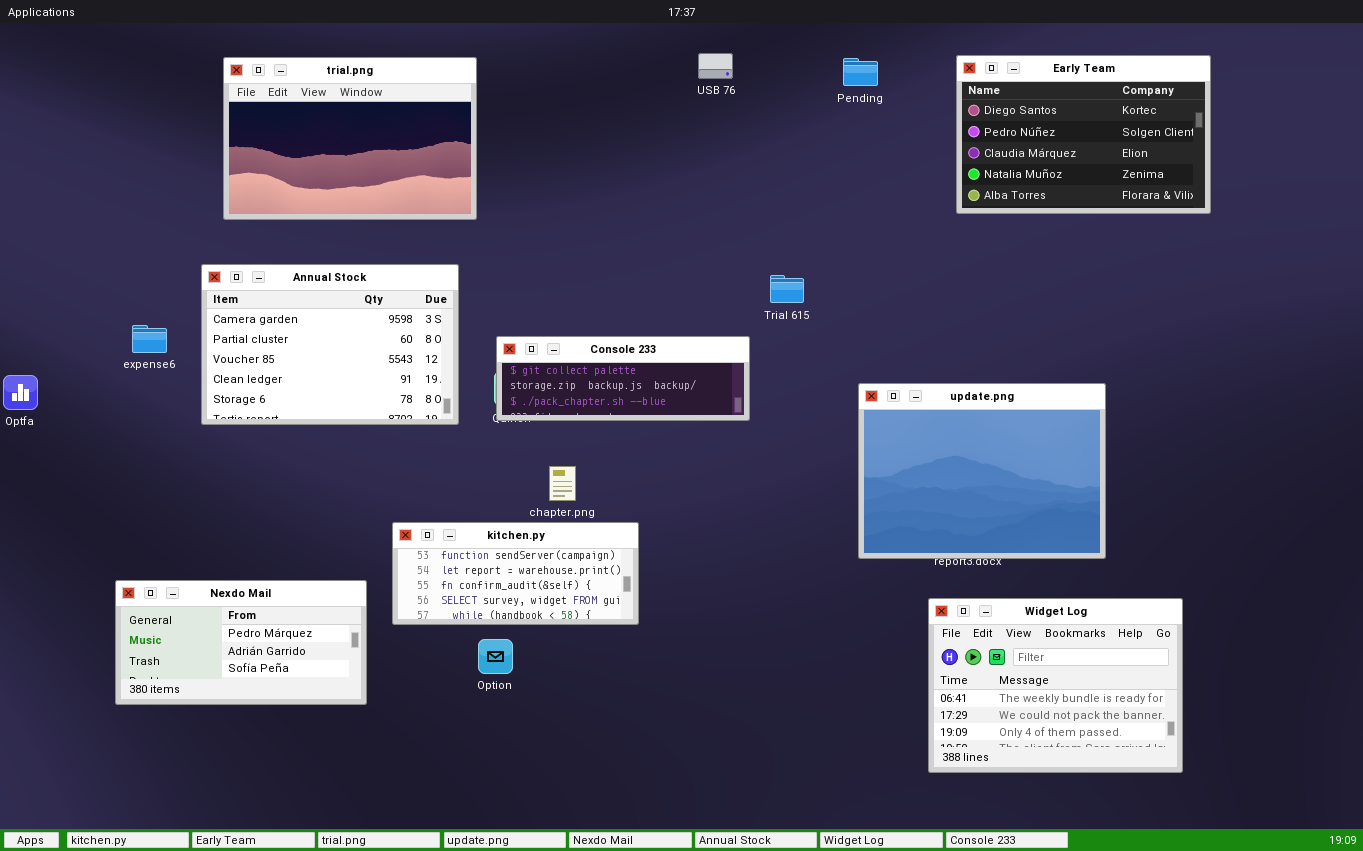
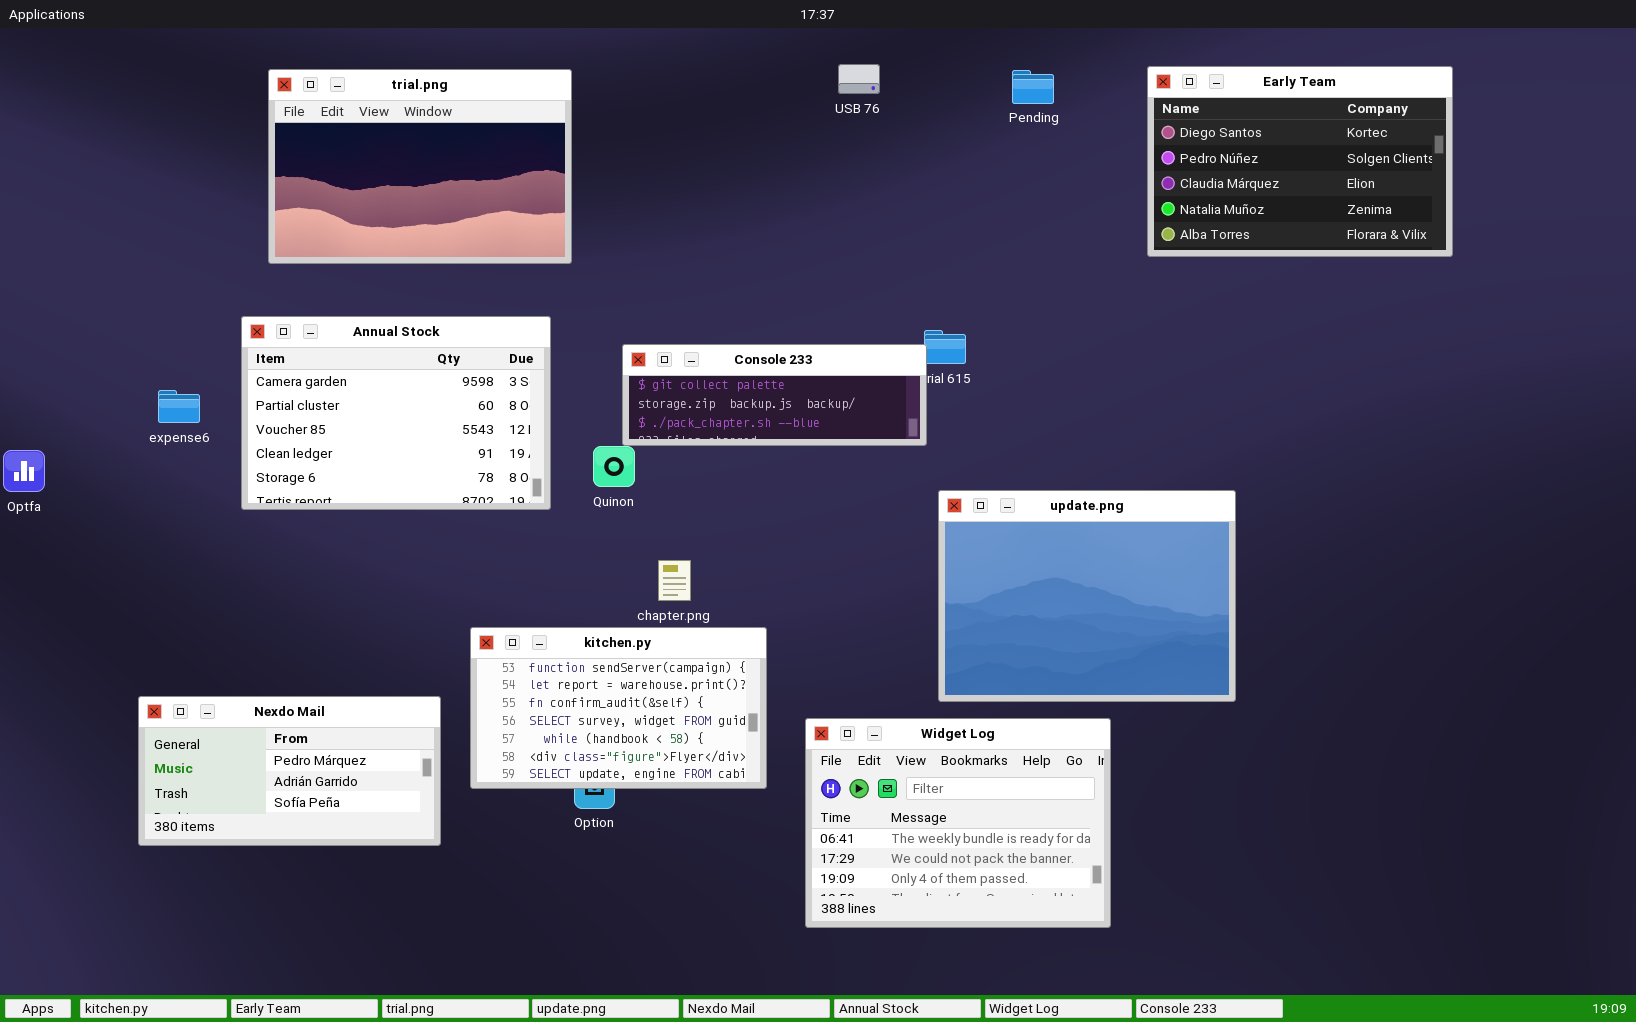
Console 233: [496,336,750,421] -> [622,344,927,446], moved
update.png: [858,383,1106,559] -> [938,490,1236,702], moved
kitchen.py: [392,522,639,625] -> [470,627,767,789], resized
Widget Log: [928,598,1183,773] -> [805,718,1111,928], moved

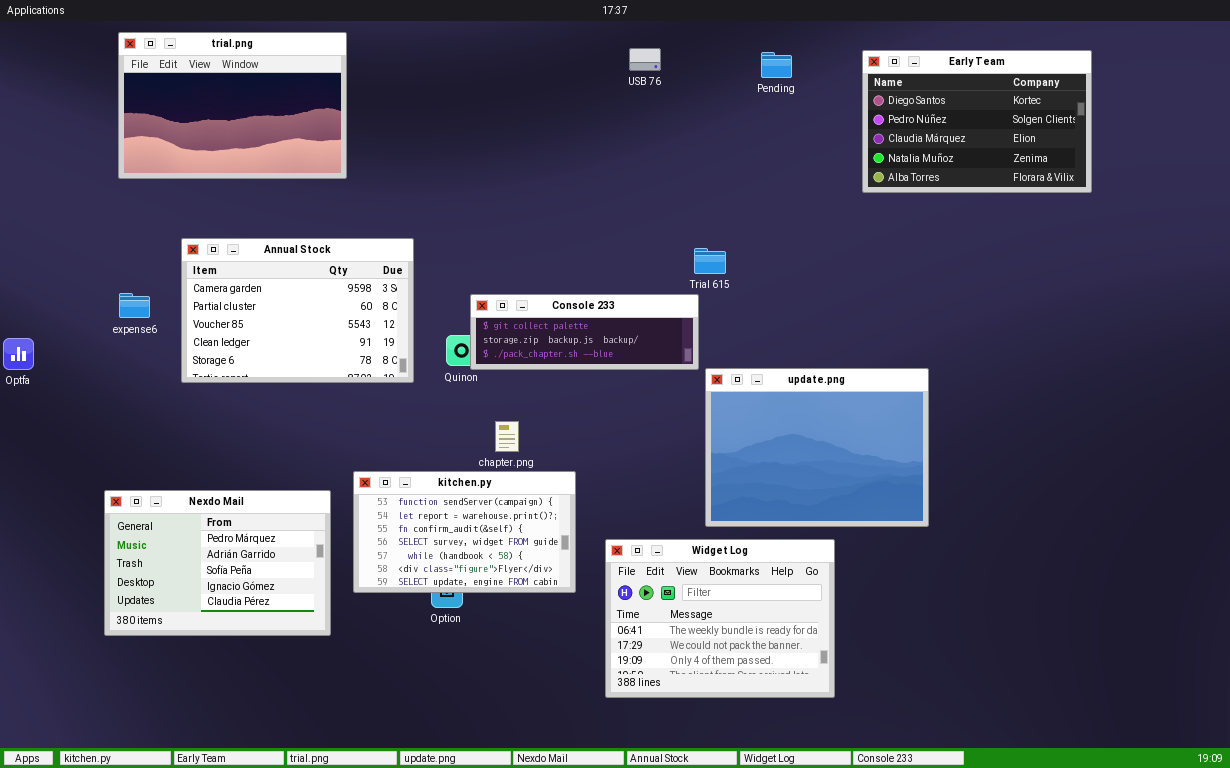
trial.png: [268,69,572,264] -> [118,32,347,179], moved
Console 233: [622,344,927,446] -> [470,294,699,370], moved
Nexdo Mail: [138,696,441,846] -> [104,490,331,636], resized

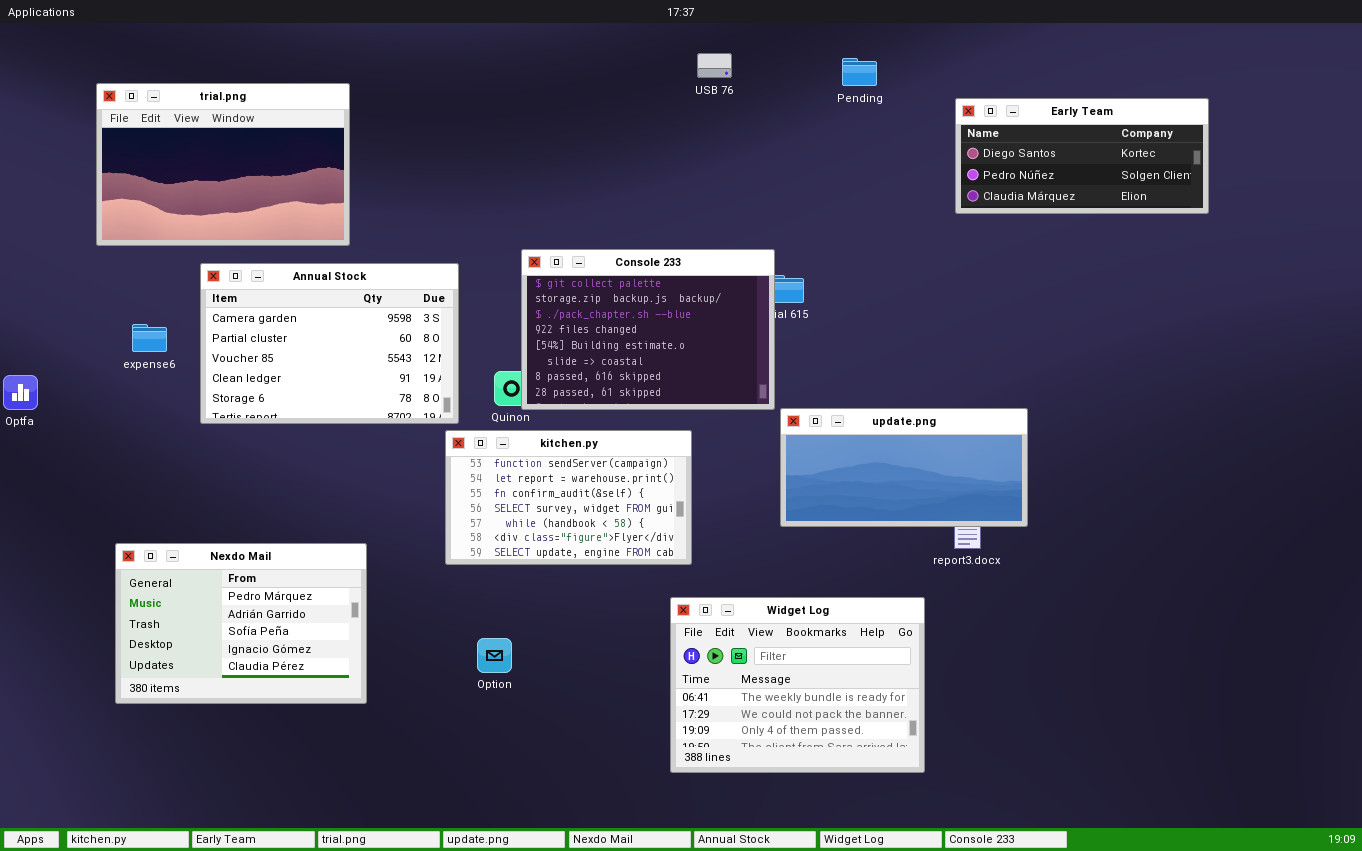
trial.png: [118,32,347,179] -> [96,83,350,246], moved
Early Team: [862,50,1092,193] -> [955,98,1209,214], resized
Console 233: [470,294,699,370] -> [521,249,775,410], resized
update.png: [705,368,929,527] -> [780,408,1028,527], resized
kitchen.py: [353,471,576,593] -> [445,430,692,565], moved

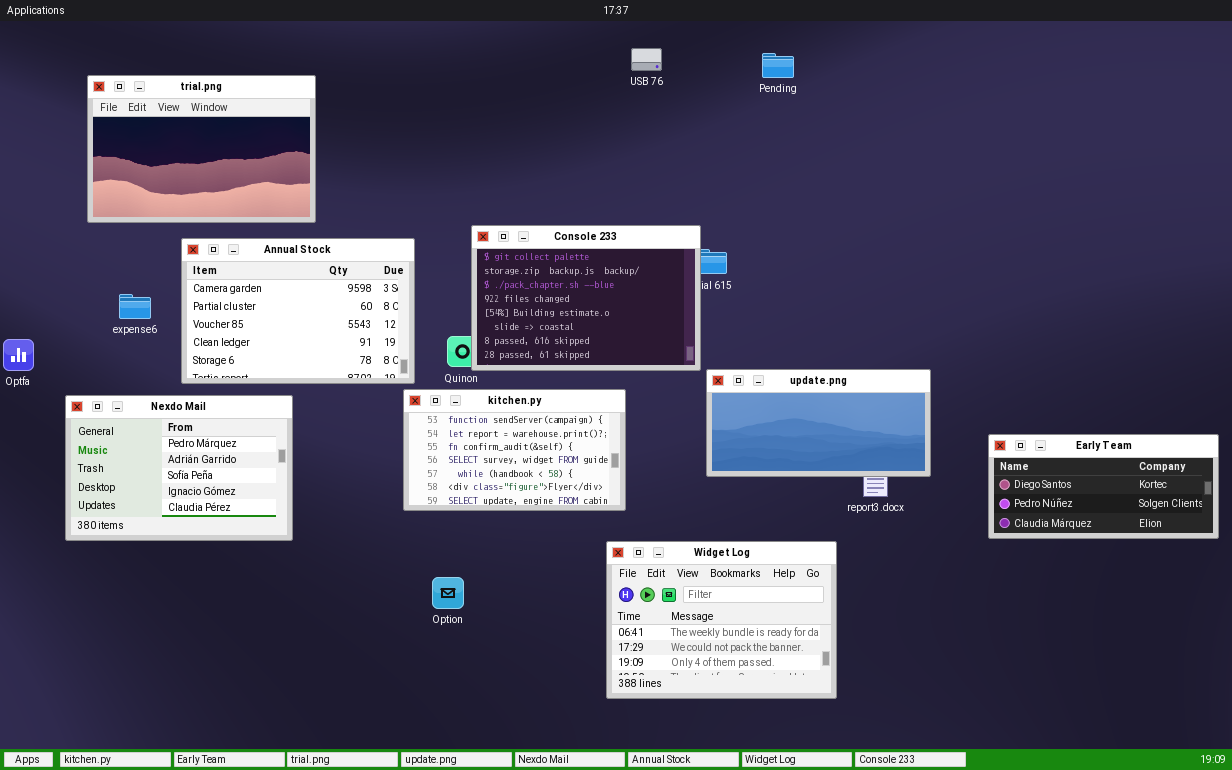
Early Team: [955,98,1209,214] -> [988,434,1219,539], moved
Nexdo Mail: [115,543,367,704] -> [65,395,293,541], moved

